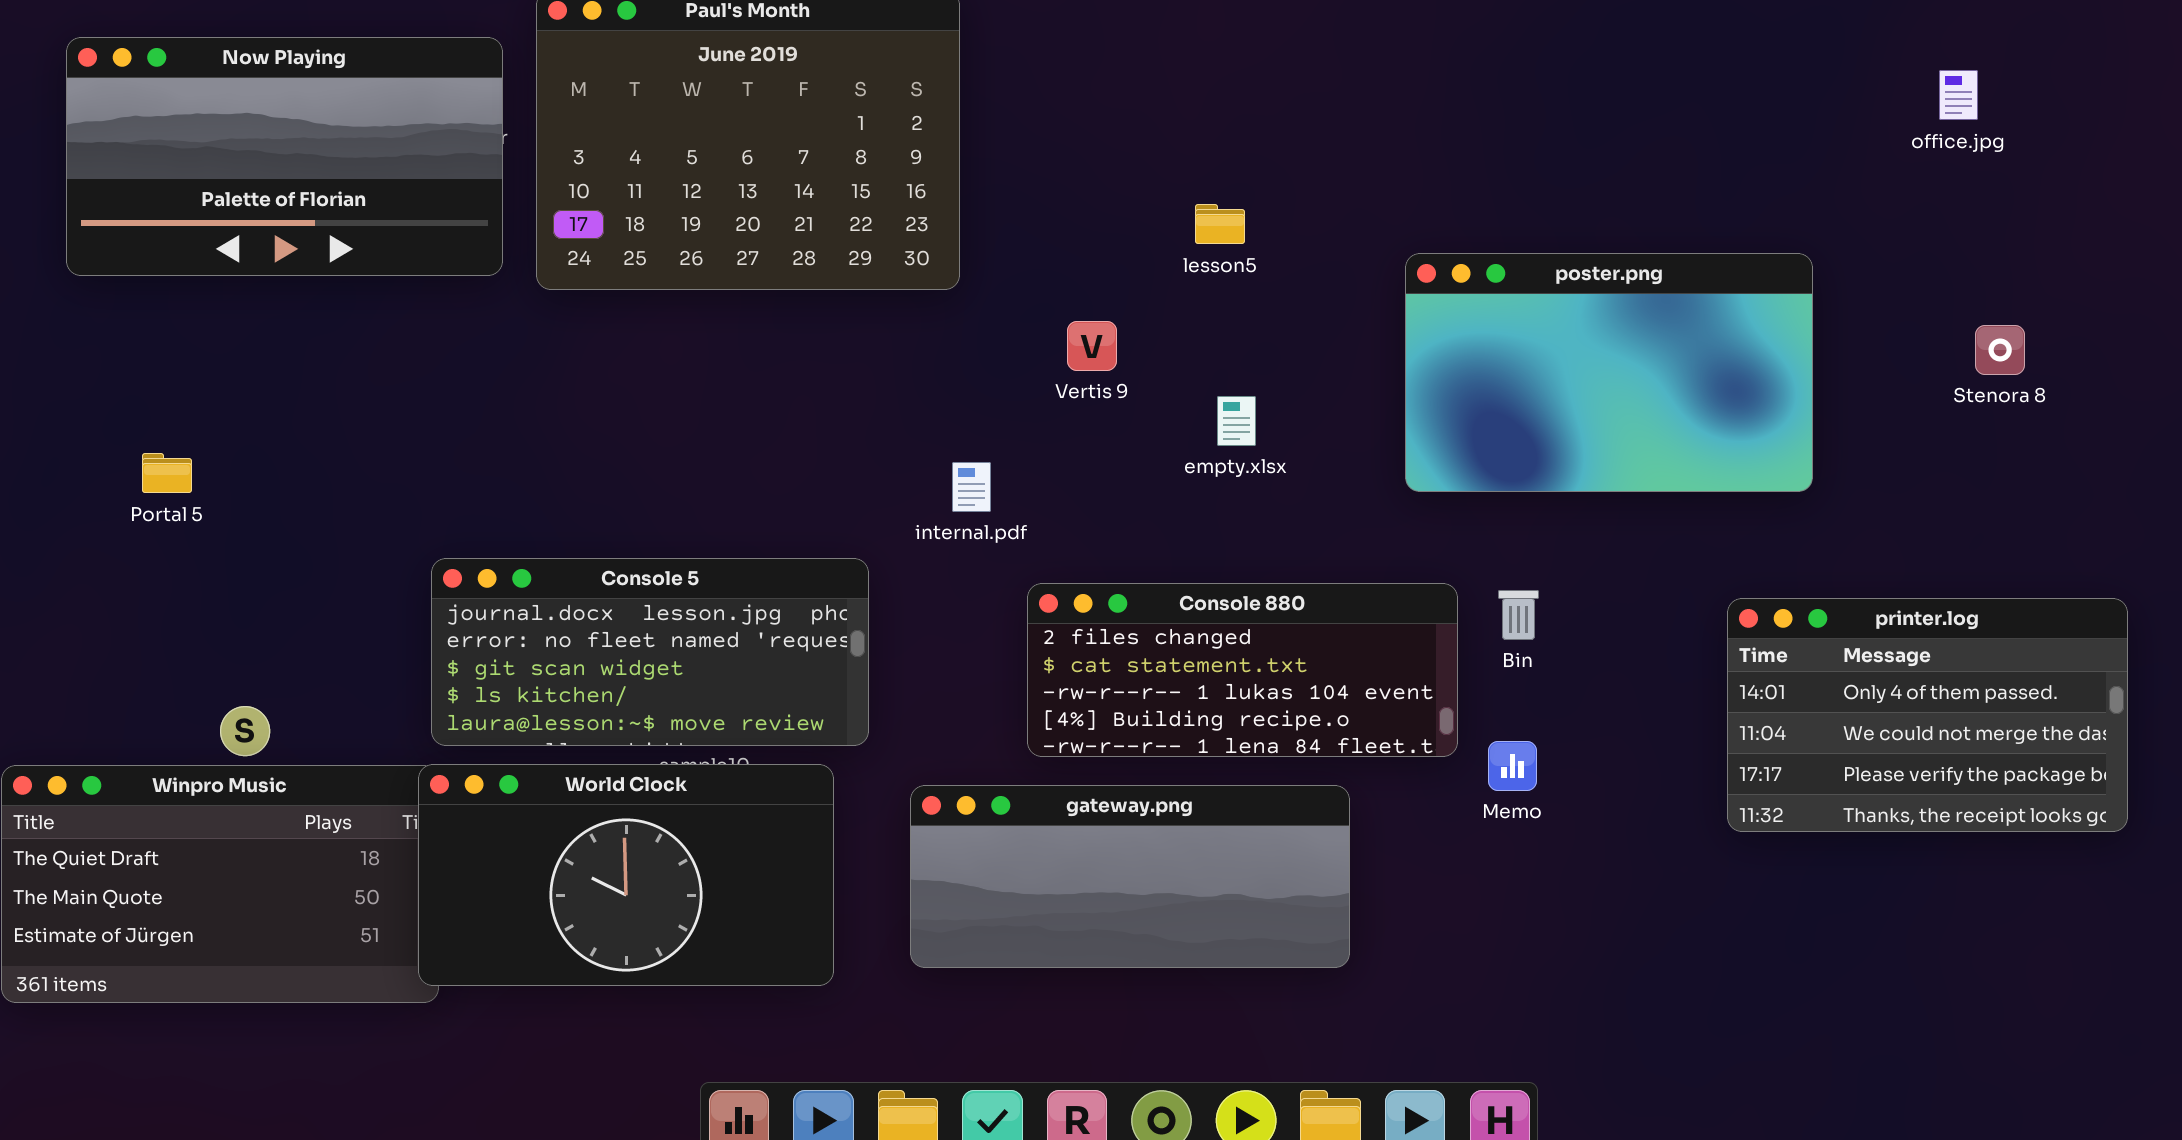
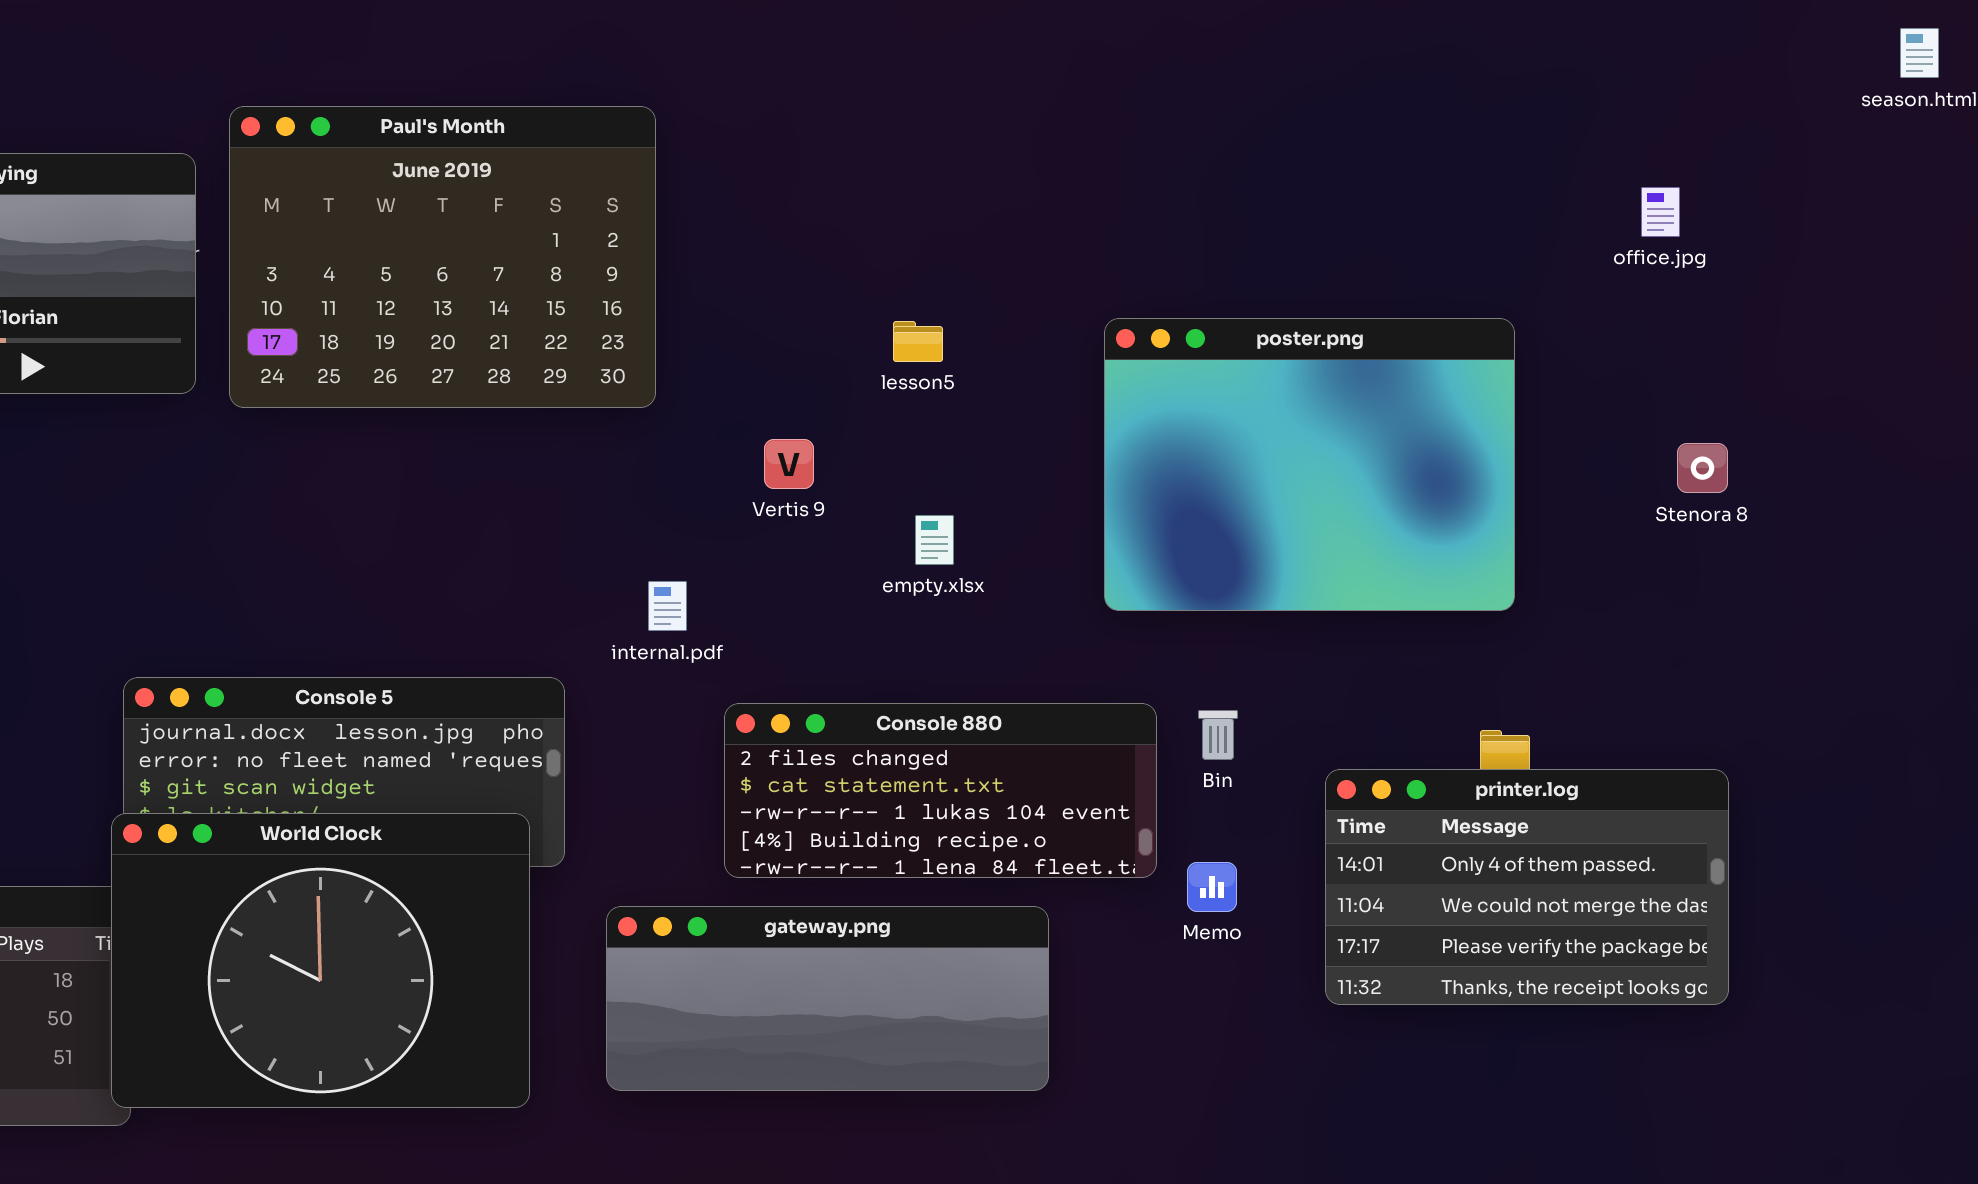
poster.png: [1405,253,1813,492] -> [1104,318,1515,611], resized
printer.log: [1727,598,2128,832] -> [1325,769,1729,1005], moved
World Clock: [418,764,834,986] -> [111,813,530,1108], resized

